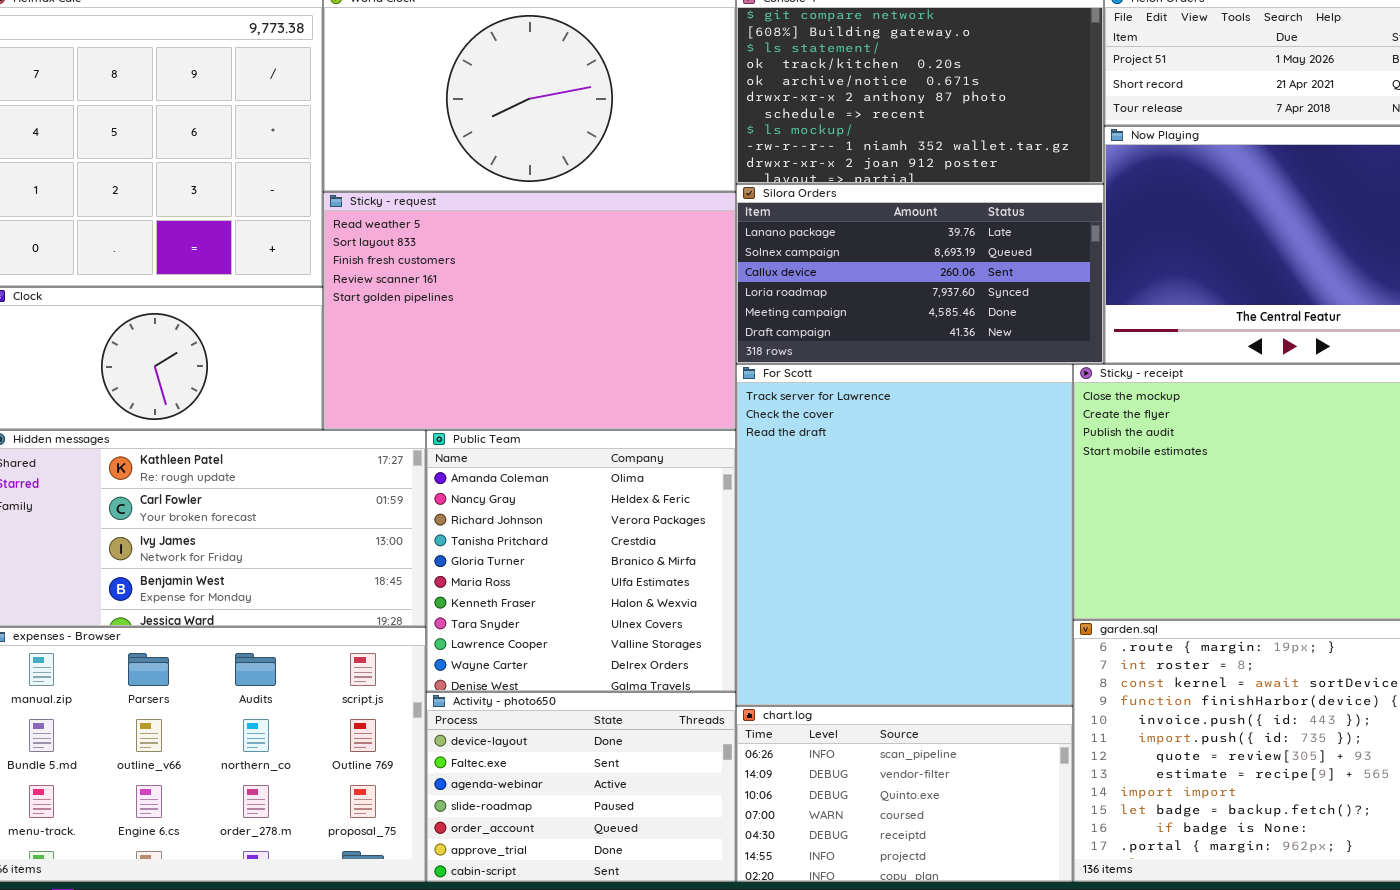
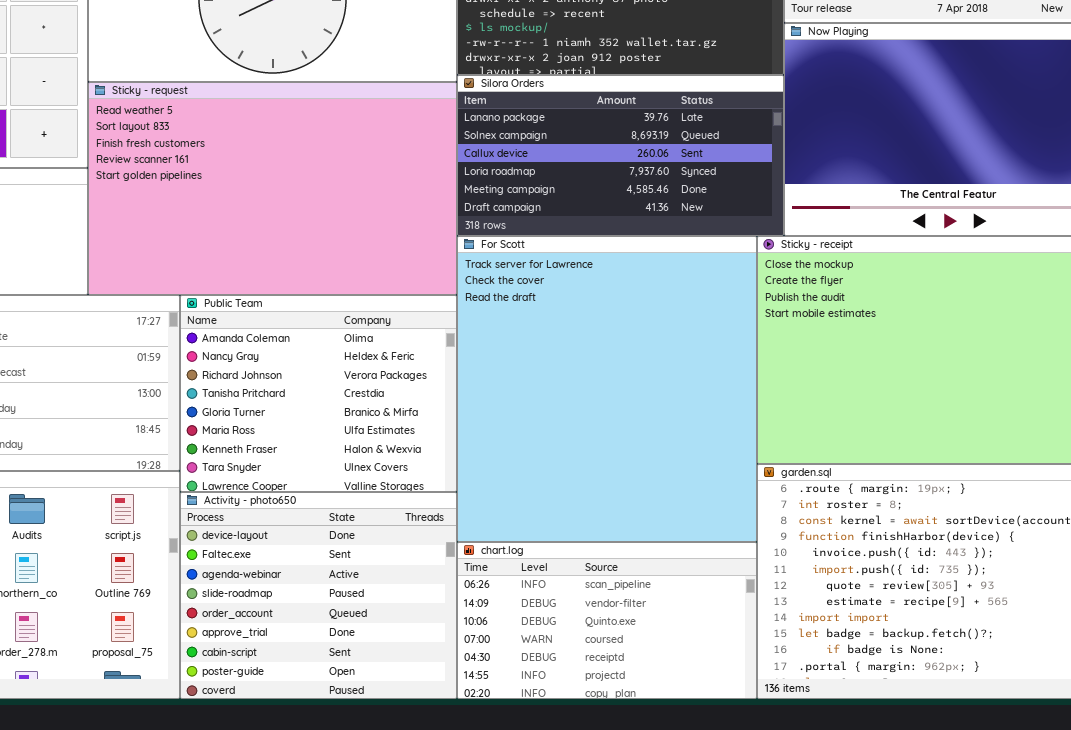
Public Team: [426,430,736,692] -> [180,295,457,492], resized
Activity - photo650: [426,692,736,882] -> [180,492,457,699], resized

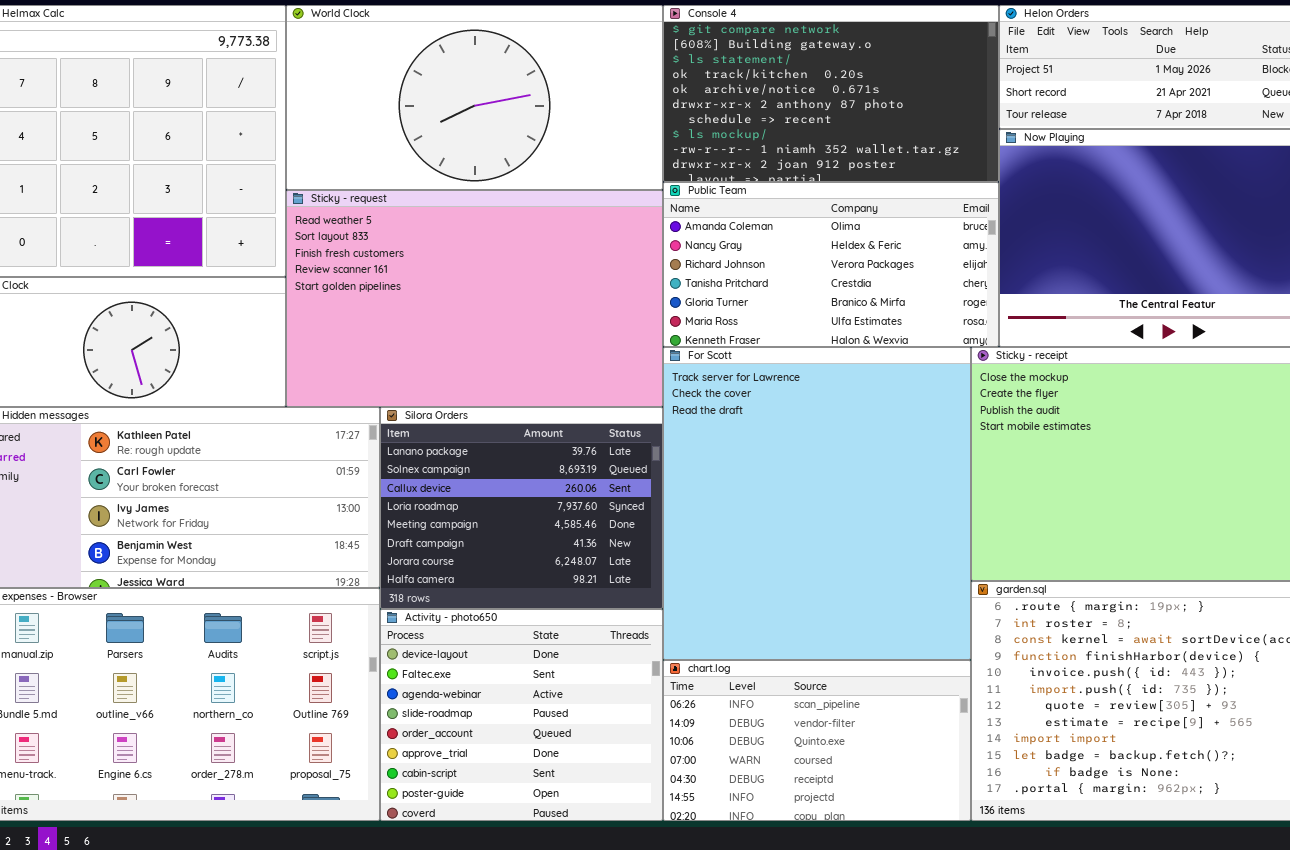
Silora Orders: [457,75,784,236] -> [380,407,663,609], moved, resized
Public Team: [180,295,457,492] -> [663,182,999,347], moved, resized

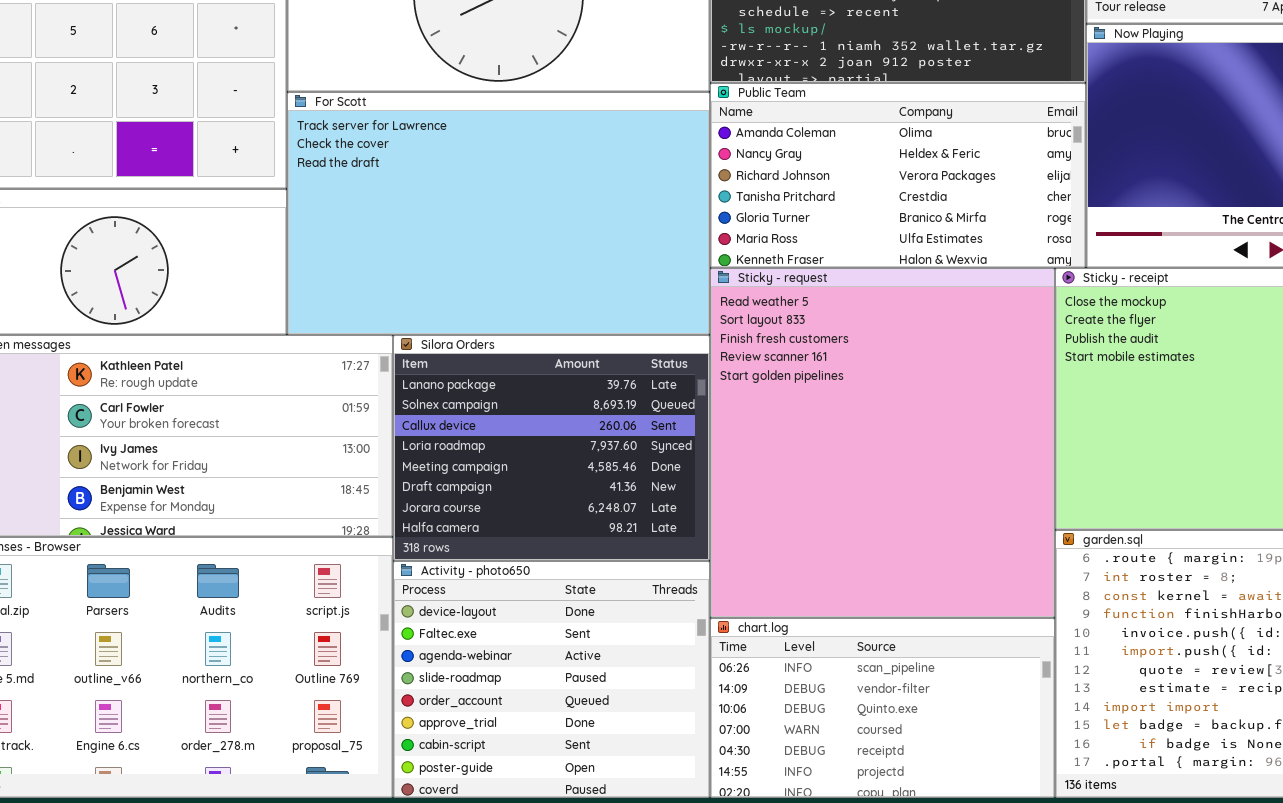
Sticky - request: [286,190,663,407] -> [710,268,1055,618], moved, resized
For Scott: [663,347,971,660] -> [287,92,710,335], moved, resized

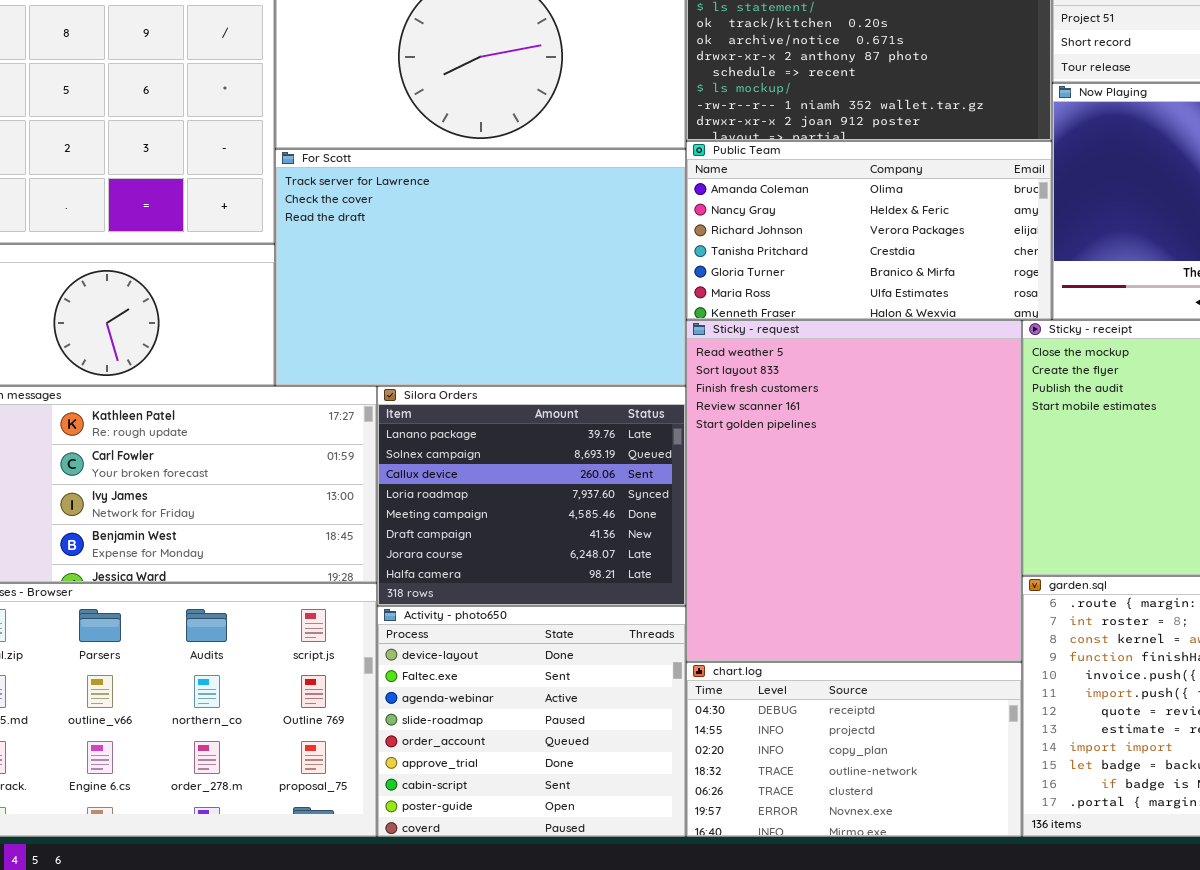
chart.log: [710,618,1055,798] -> [686,662,1022,837], scrolled down 4 rows

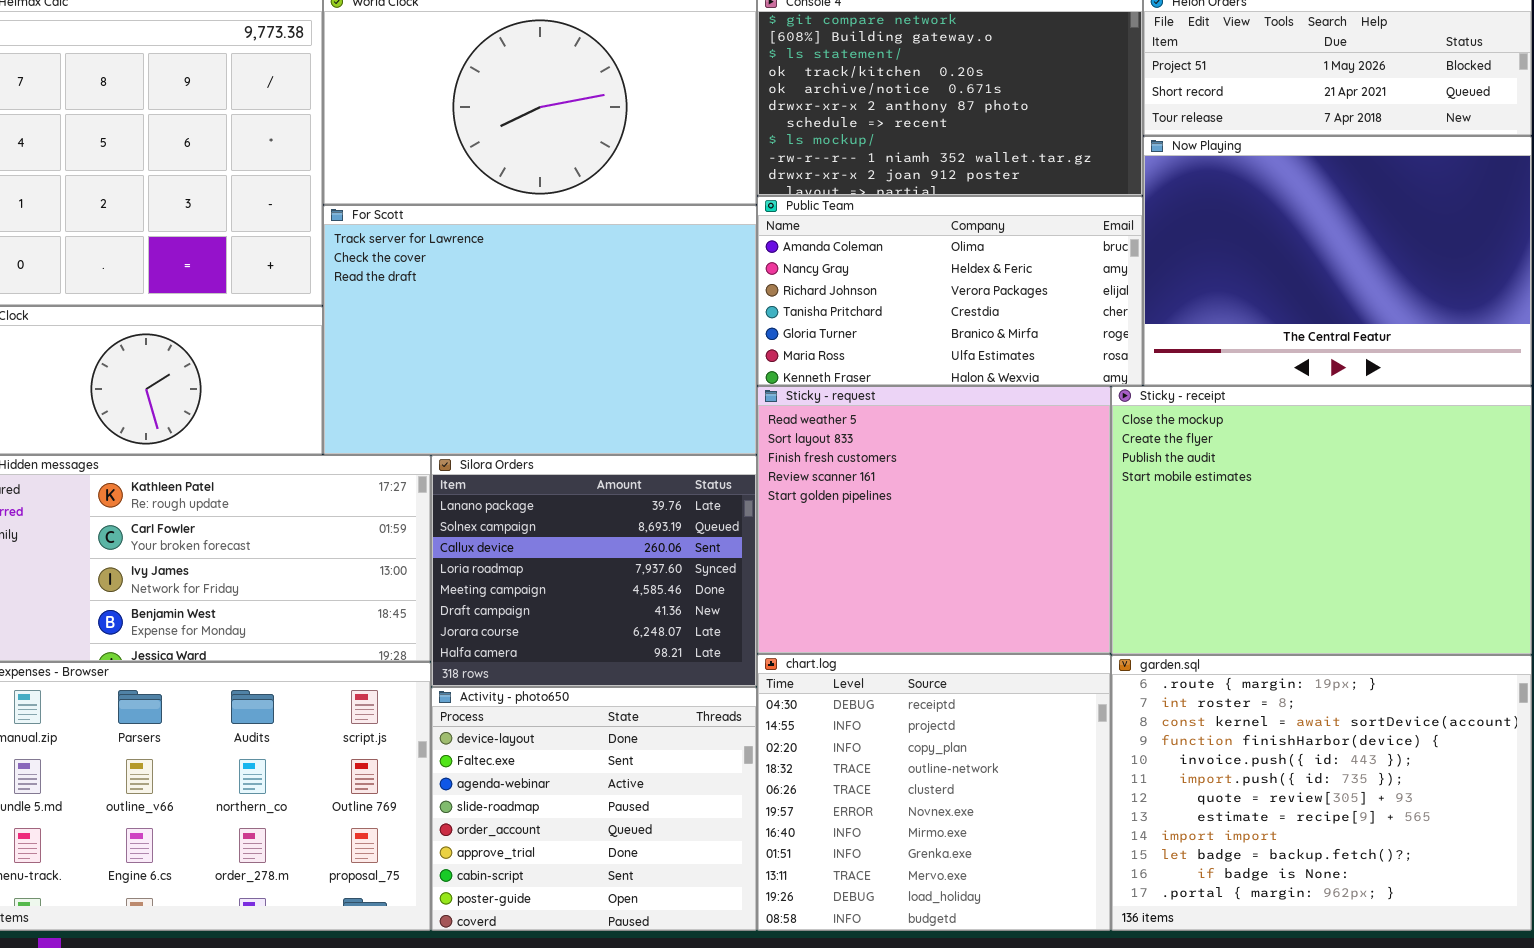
Sticky - request: [686,320,1022,662] -> [757,386,1111,654], resized
chart.log: [686,662,1022,837] -> [757,654,1111,931], resized

